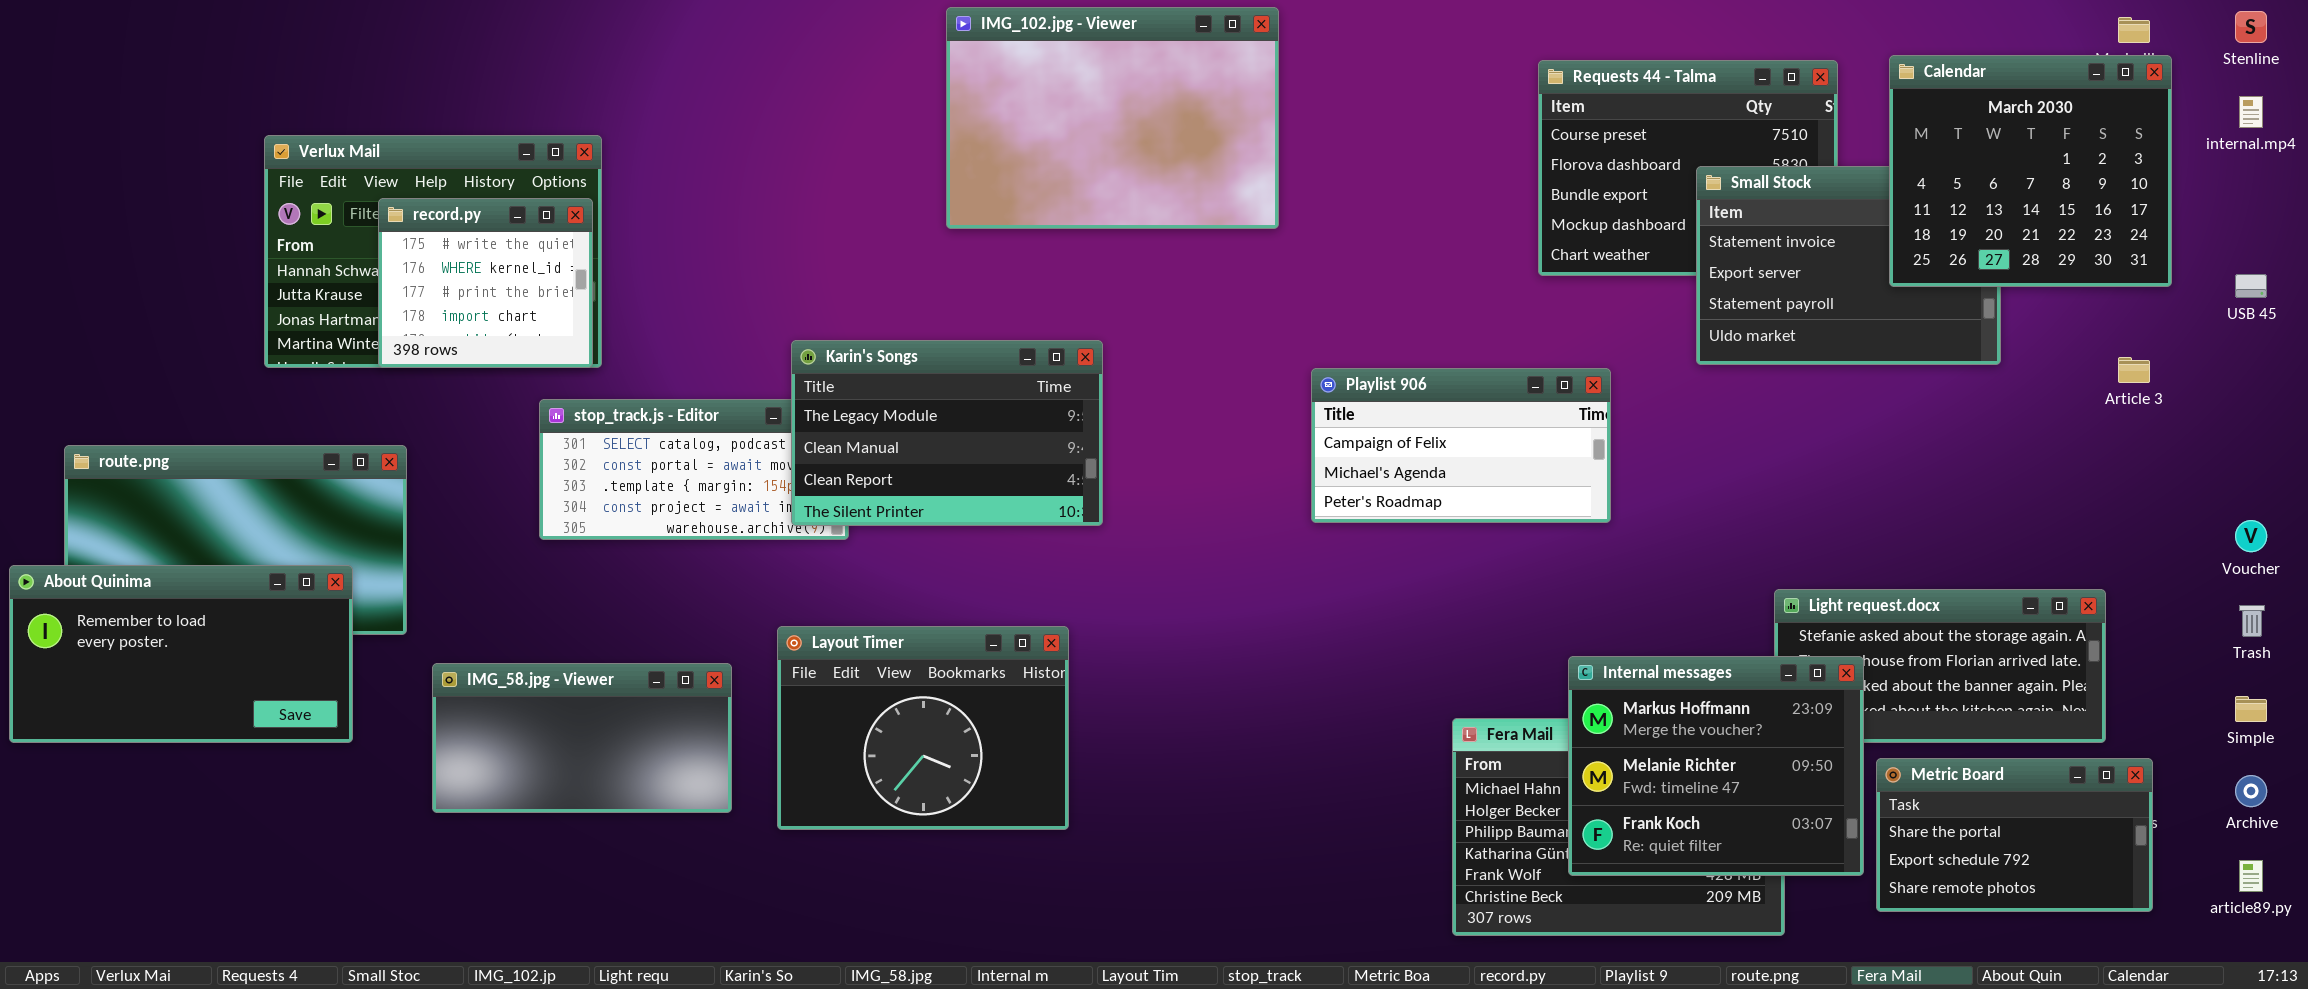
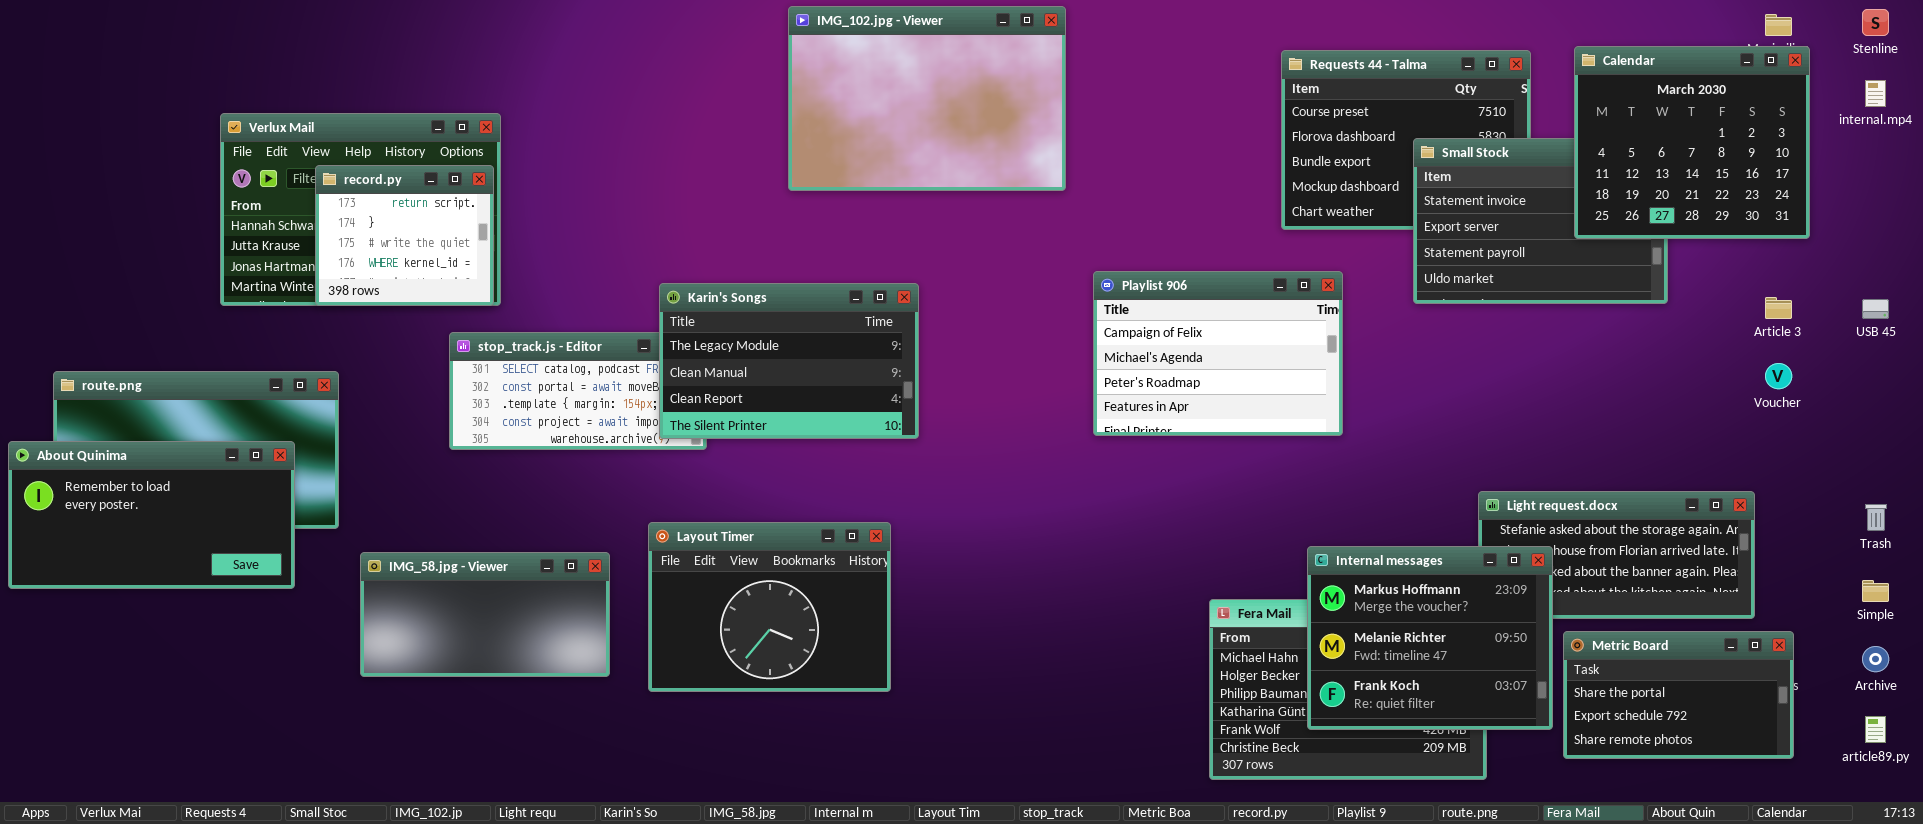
record.py: [378,198,593,368] -> [315,165,494,306], scrolled up 2 rows
USB 45: [2235,274,2267,298] -> [1862,299,1889,319], moved
Playlist 906: [1311,368,1611,523] -> [1093,271,1343,436], resized
Voucher: [2235,520,2267,552] -> [1765,363,1792,389], moved
About Quinima: [9,565,353,743] -> [8,441,295,589], moved

